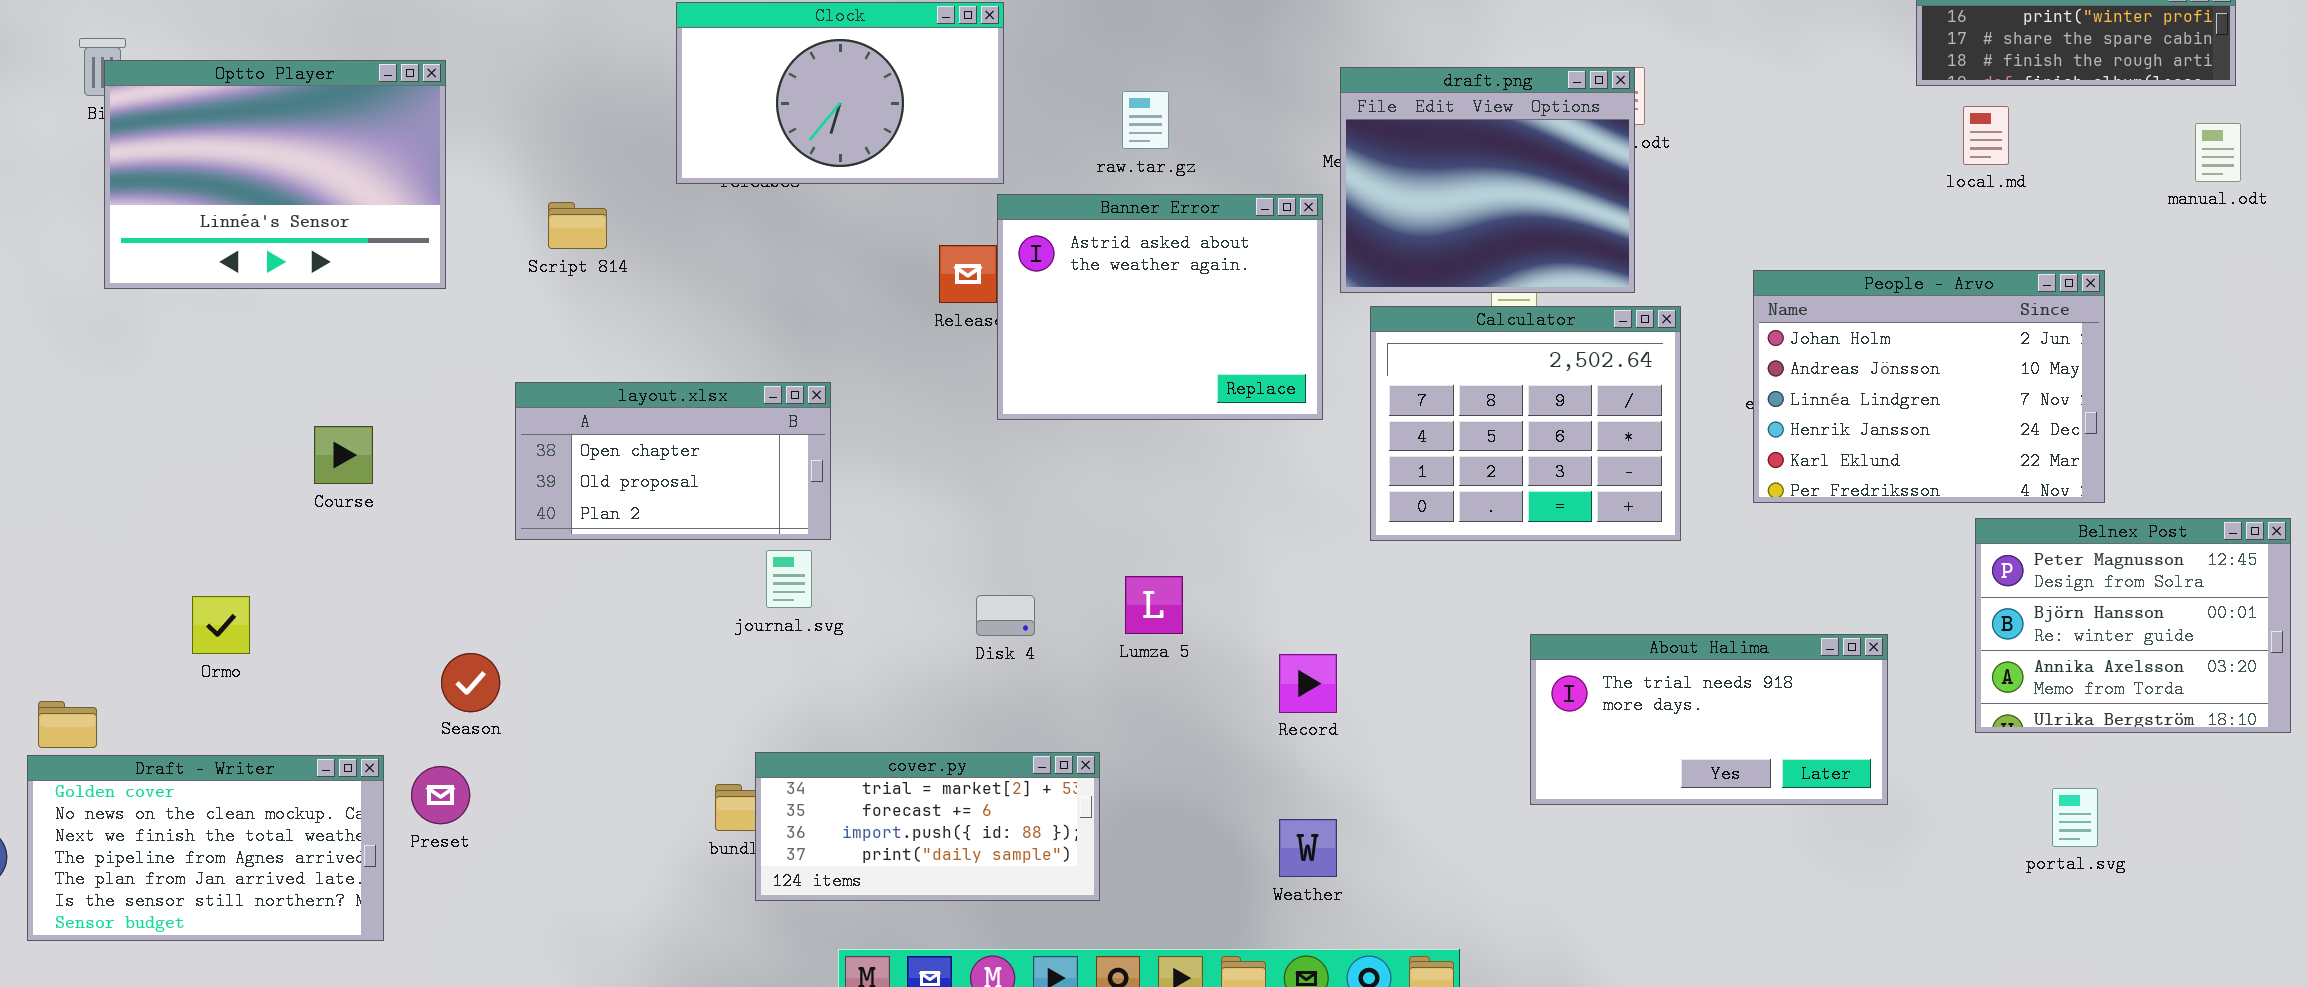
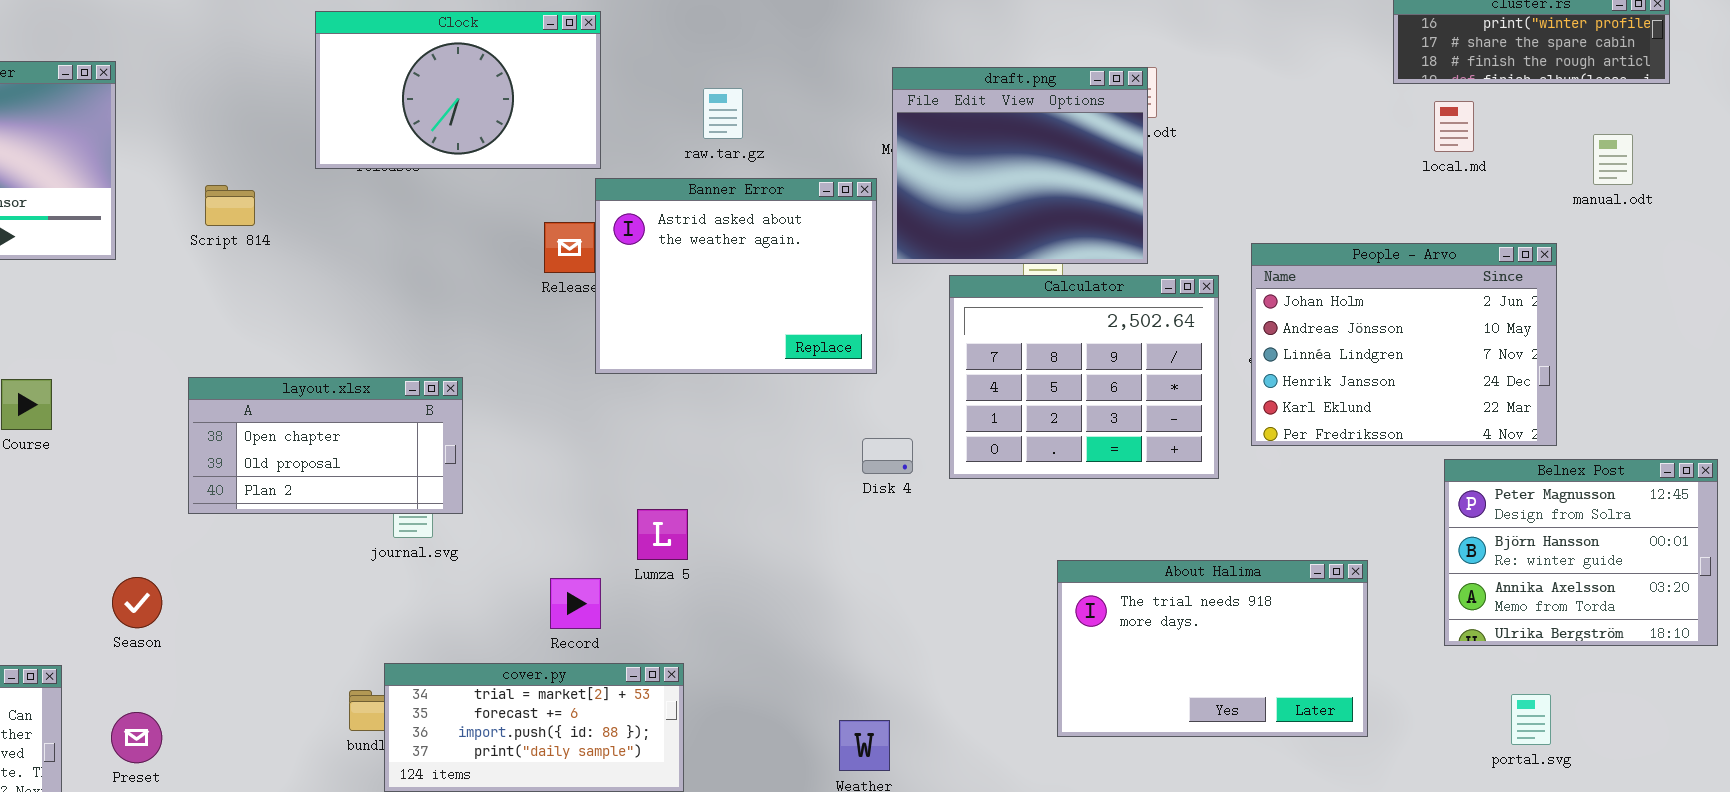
manual.odt: [2195,123,2241,182] -> [1593,134,1633,185], moved
Calculator: [1370,306,1681,541] -> [949,275,1219,479], moved
layout.xlsx: [515,382,831,540] -> [188,377,463,514], moved
Lumza 5: [1125,576,1183,634] -> [637,509,688,560], moved
Disk 4: [976,595,1035,636] -> [862,438,913,474], moved
About Halima: [1530,634,1888,805] -> [1057,560,1368,737], resized
Record: [1279,654,1337,713] -> [550,578,601,629], moved
Preset: [411,766,470,824] -> [111,712,162,763], moved

